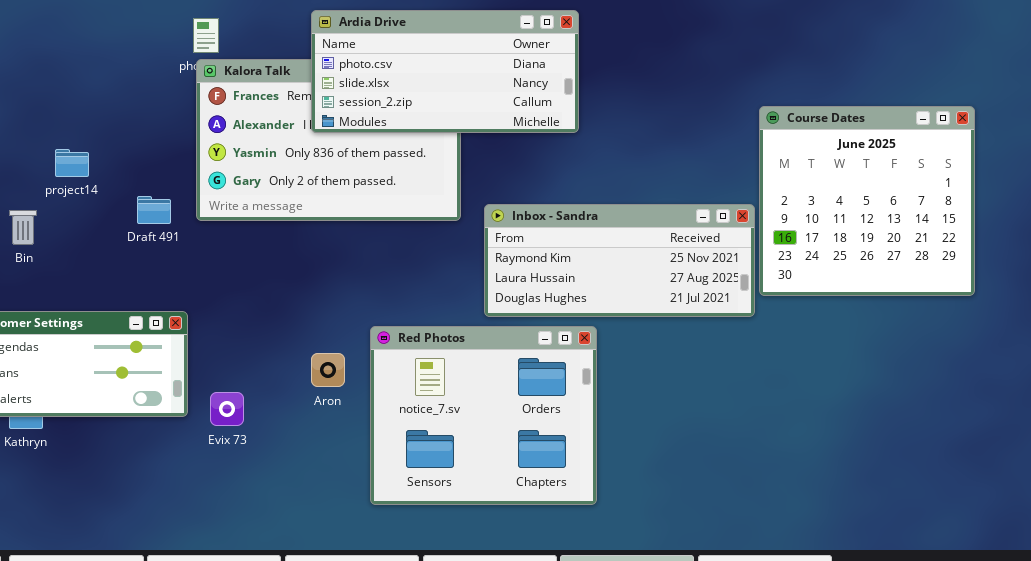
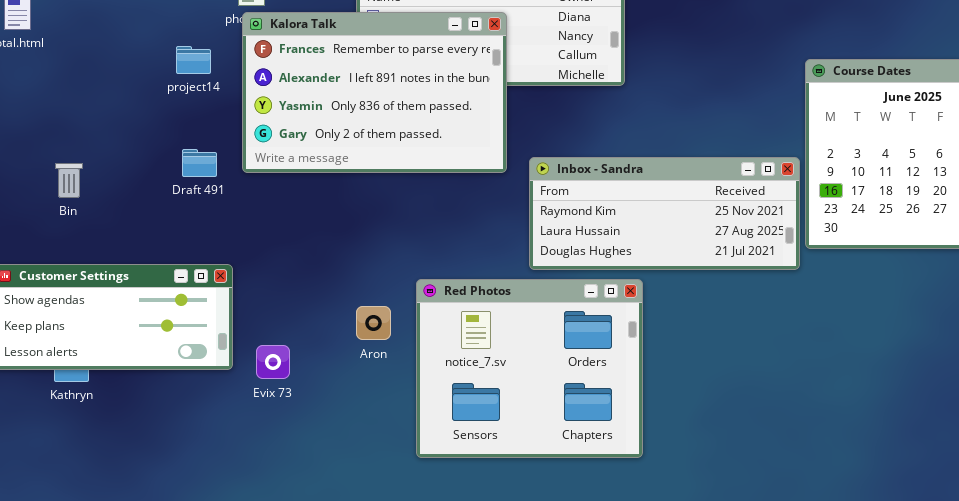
Kalora Talk: [196,59,461,221] -> [242,12,507,173], raised
project14: [55,149,89,177] -> [176,46,211,74], moved

